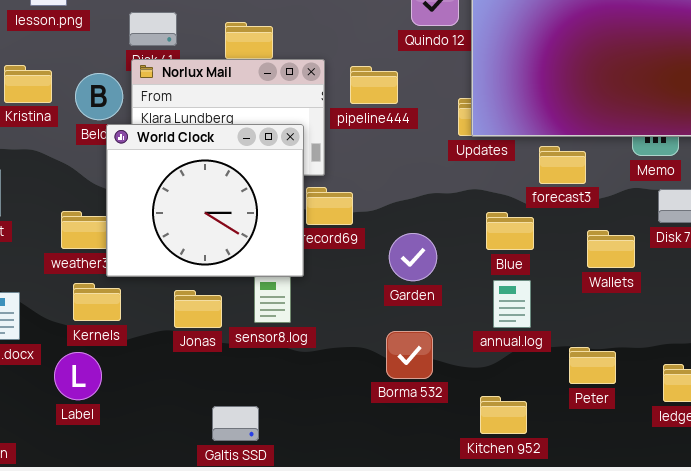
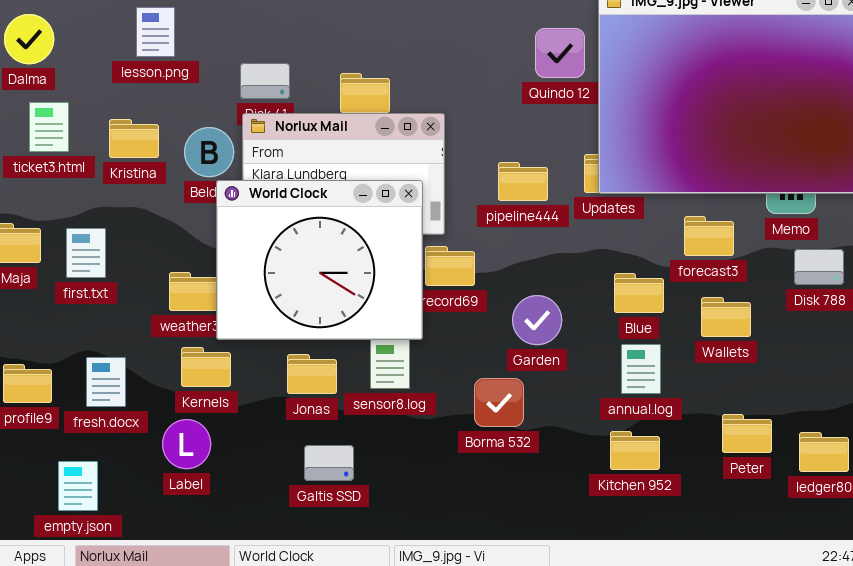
pipeline444: [350,66,398,104] -> [498,162,548,201], moved
forecast3: [539,146,586,184] -> [684,216,734,256], moved
Wallets: [587,230,635,268] -> [701,297,751,337], moved
Borma 532: [386,331,433,379] -> [474,378,524,427], moved
Peter: [569,347,616,384] -> [722,414,772,453], moved
Kitchen 952: [480,396,527,434] -> [610,431,660,470], moved
Galtis SSD: [212,406,259,441] -> [304,445,354,481], moved

